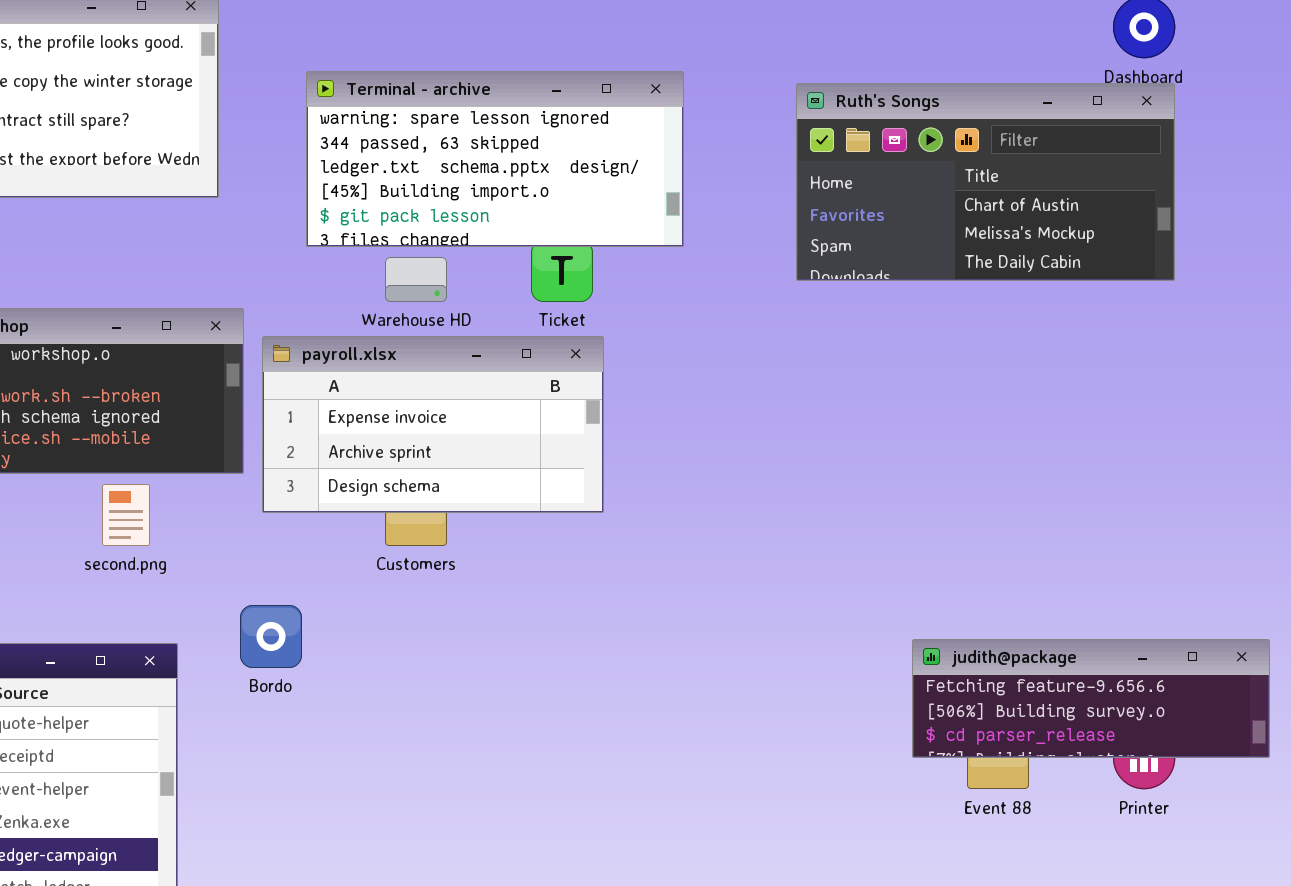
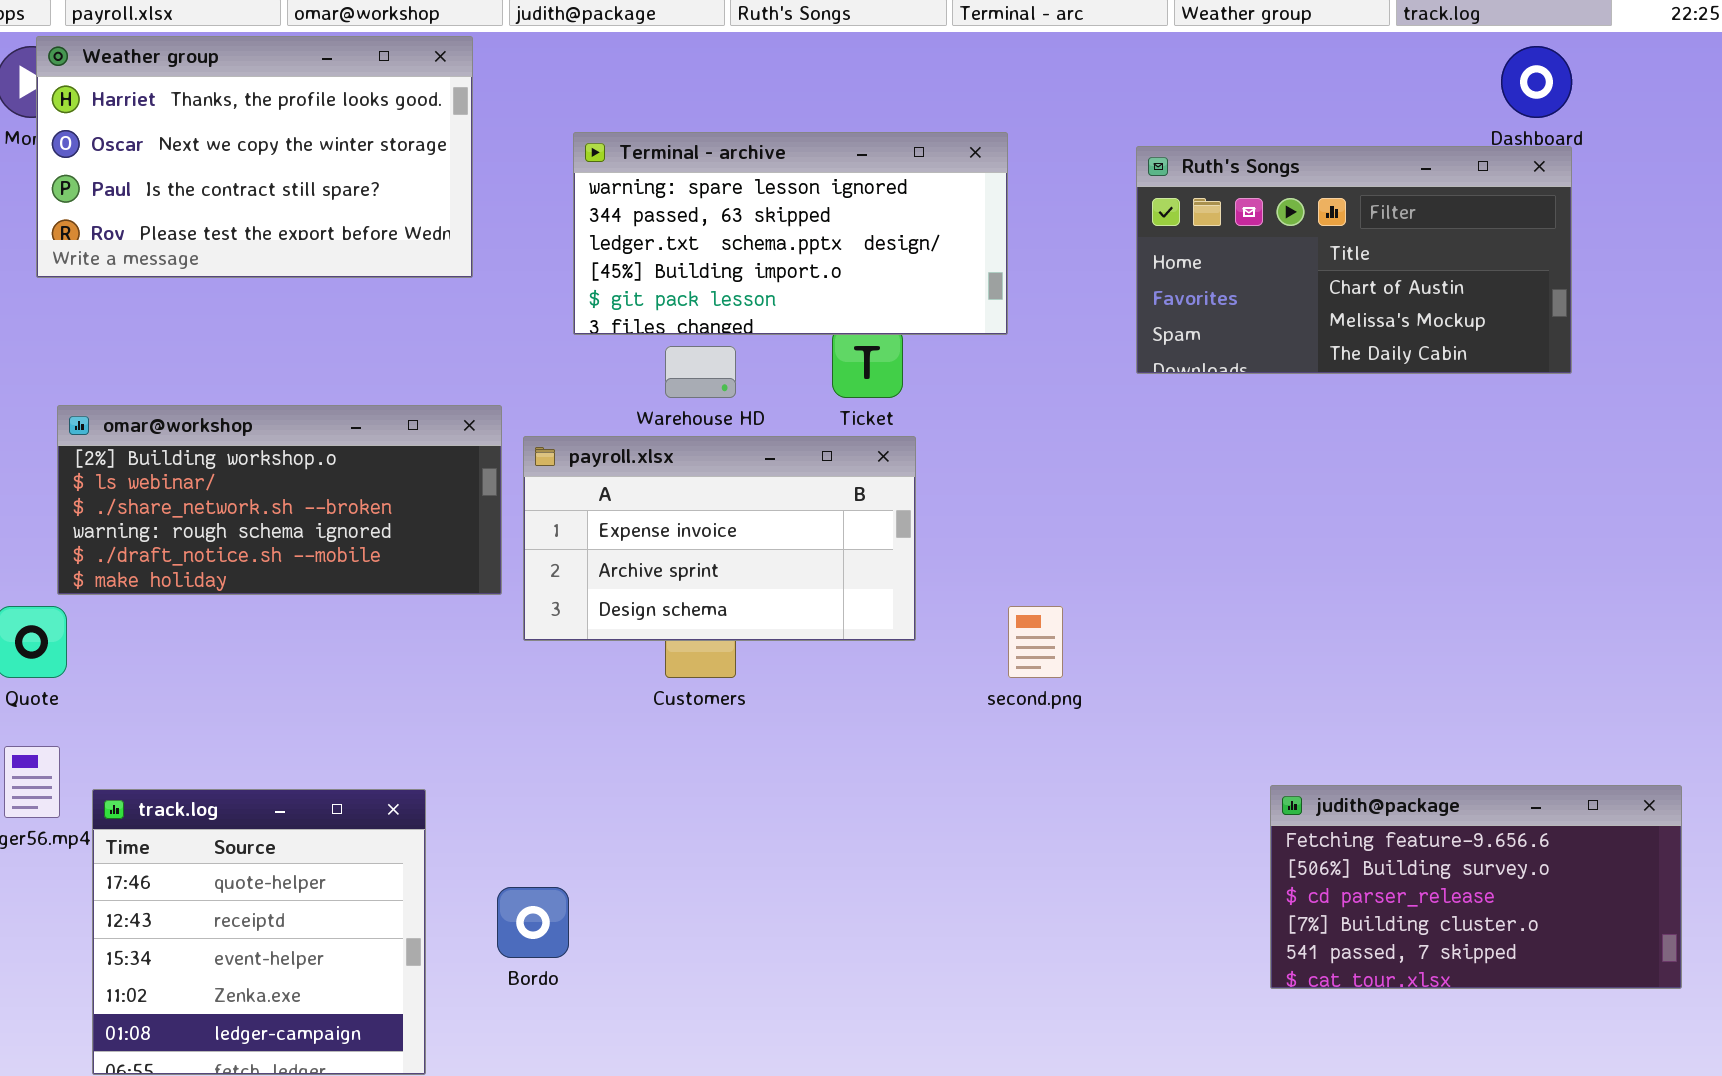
second.png: [102,484,150,546] -> [1008,606,1063,678], moved
Bordo: [240,605,302,668] -> [497,887,569,958], moved
judith@package: [912,639,1270,758] -> [1270,785,1682,989], resized

